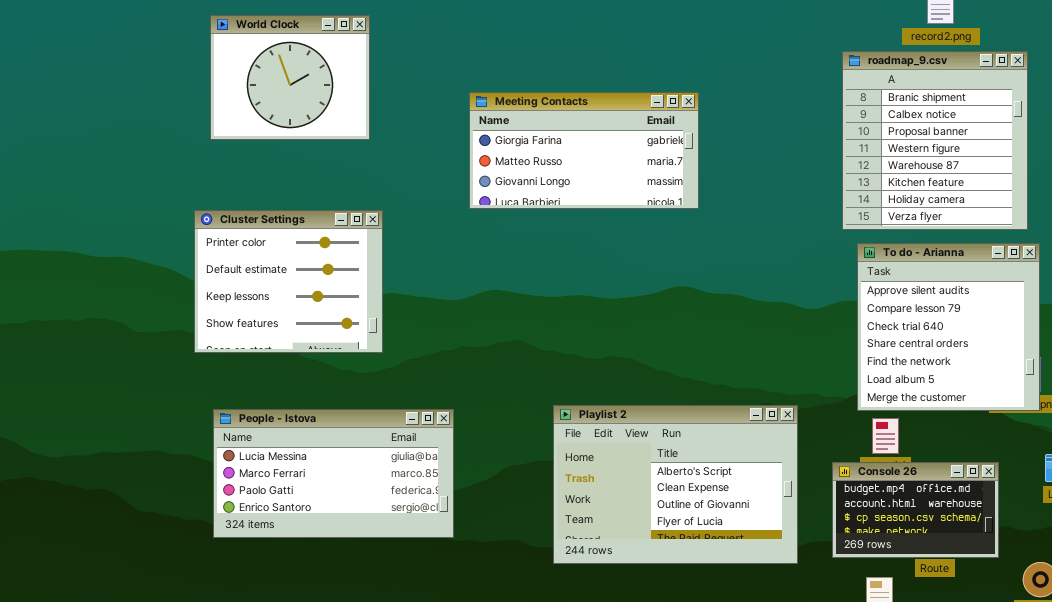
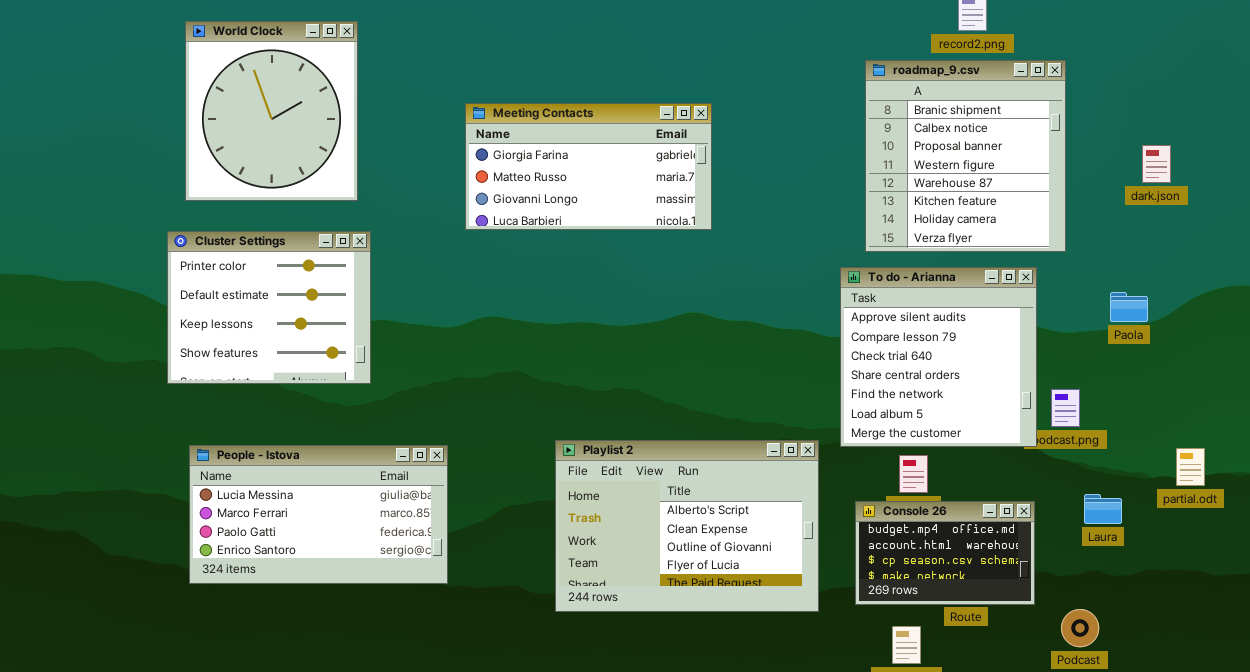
World Clock: [210,15,370,140] -> [185,21,358,201], resized
To do - Arianna: [857,243,1040,411] -> [840,267,1037,447], moved

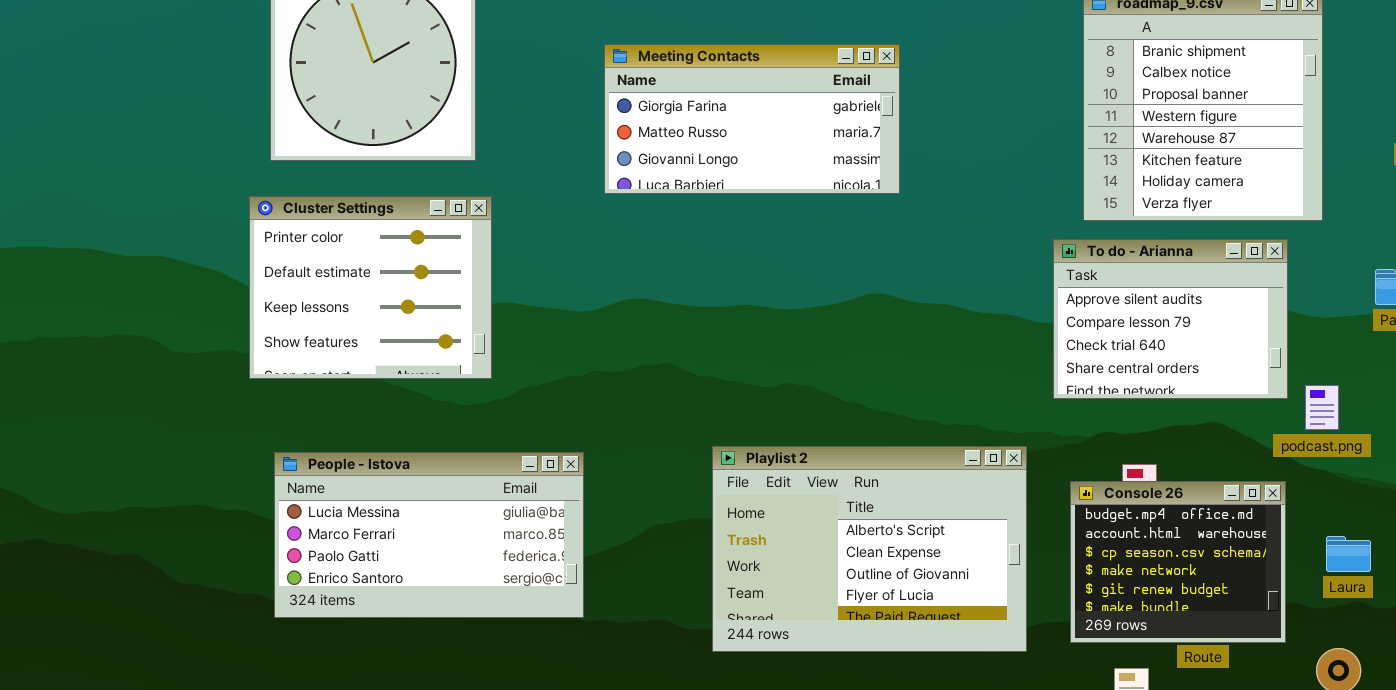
To do - Arianna: [840,267,1037,447] -> [1053,239,1288,399], resized
Laura: [1084,494,1122,524] -> [1326,536,1371,572], moved
Console 26: [855,501,1035,605] -> [1070,481,1286,643], resized

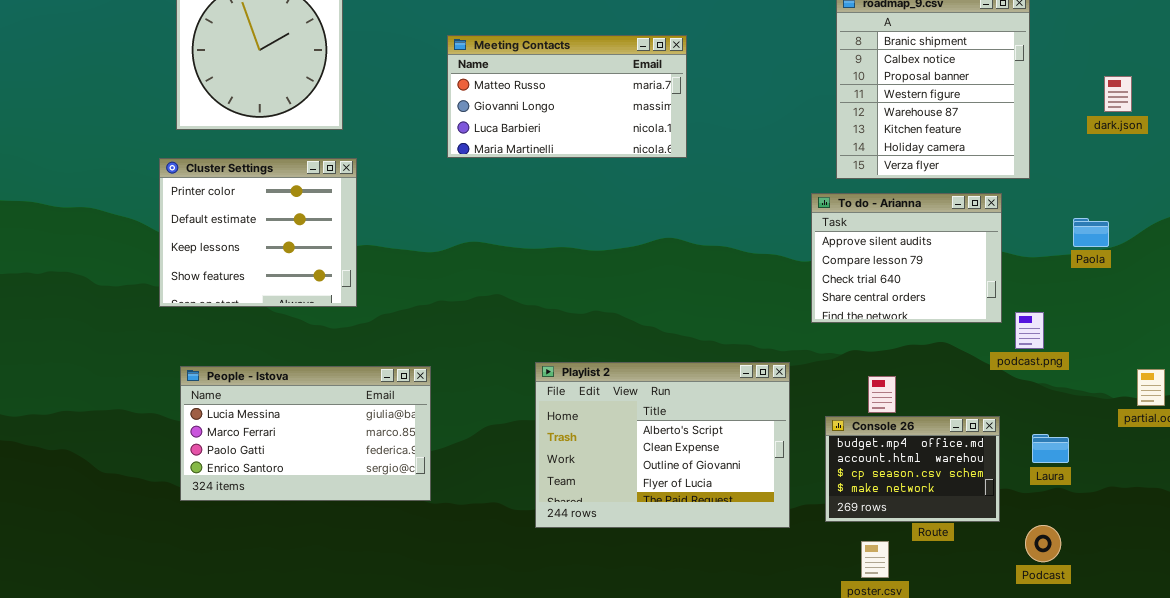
Meeting Contacts: [604,44,900,194] -> [447,35,687,158], scrolled down 1 row
Console 26: [1070,481,1286,643] -> [825,416,1000,522], resized

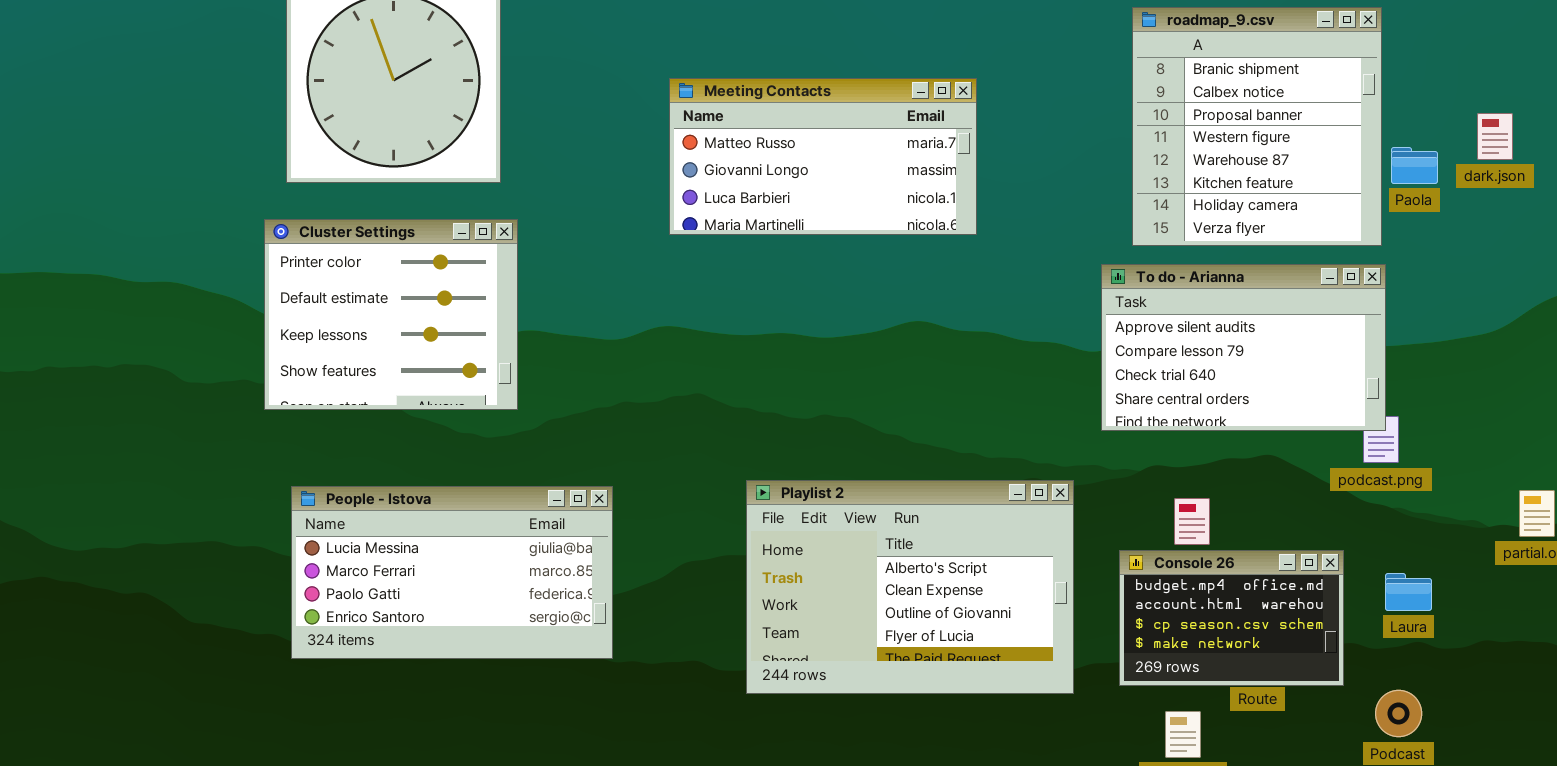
Meeting Contacts: [447,35,687,158] -> [669,78,977,235], moved
To do - Arianna: [811,193,1002,323] -> [1101,264,1386,431], resized
Paola: [1073,218,1109,247] -> [1391,147,1438,184], moved

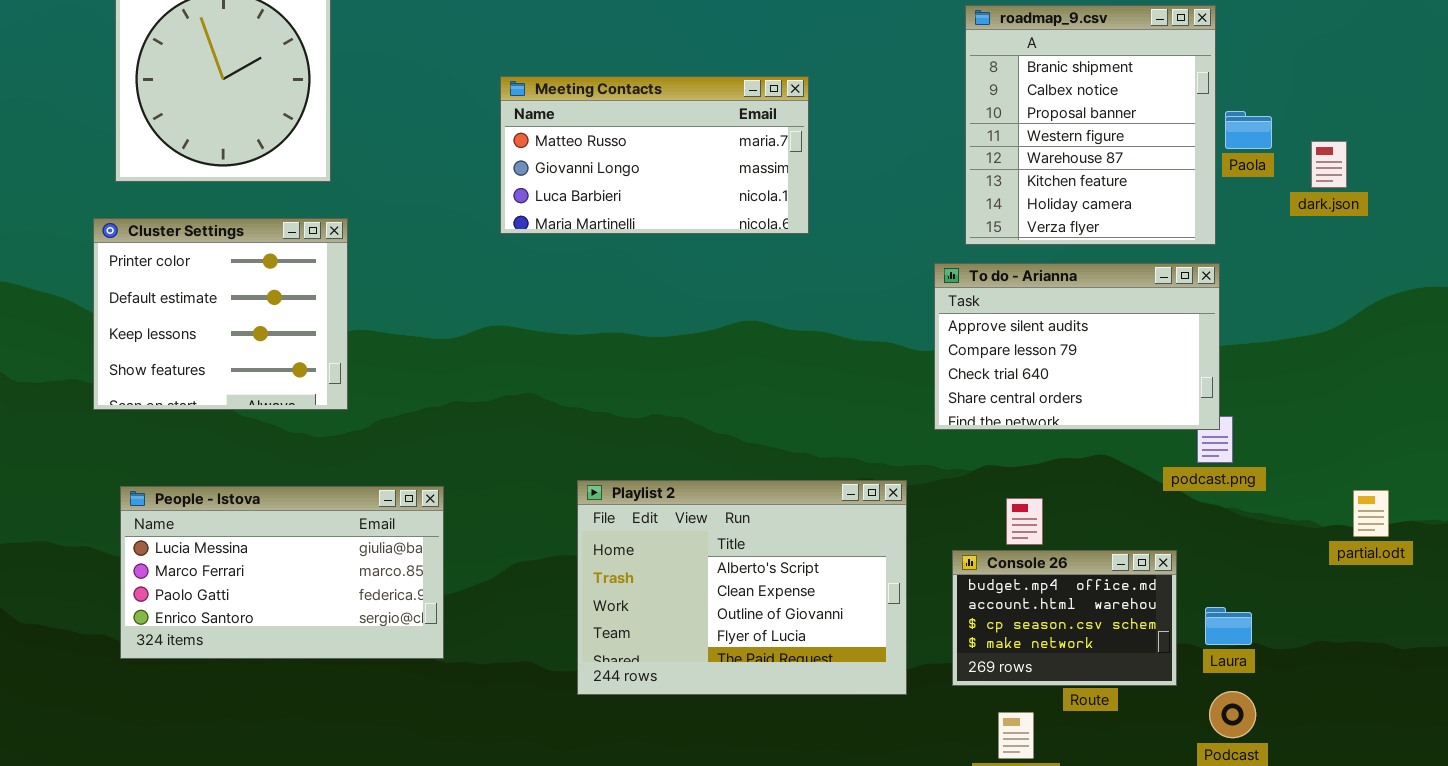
dark.json: [1477,113,1513,160] -> [1311,141,1347,188], moved
Paola: [1391,147,1438,184] -> [1225,111,1272,149], moved
Laura: [1385,573,1432,611] -> [1205,607,1252,645], moved

